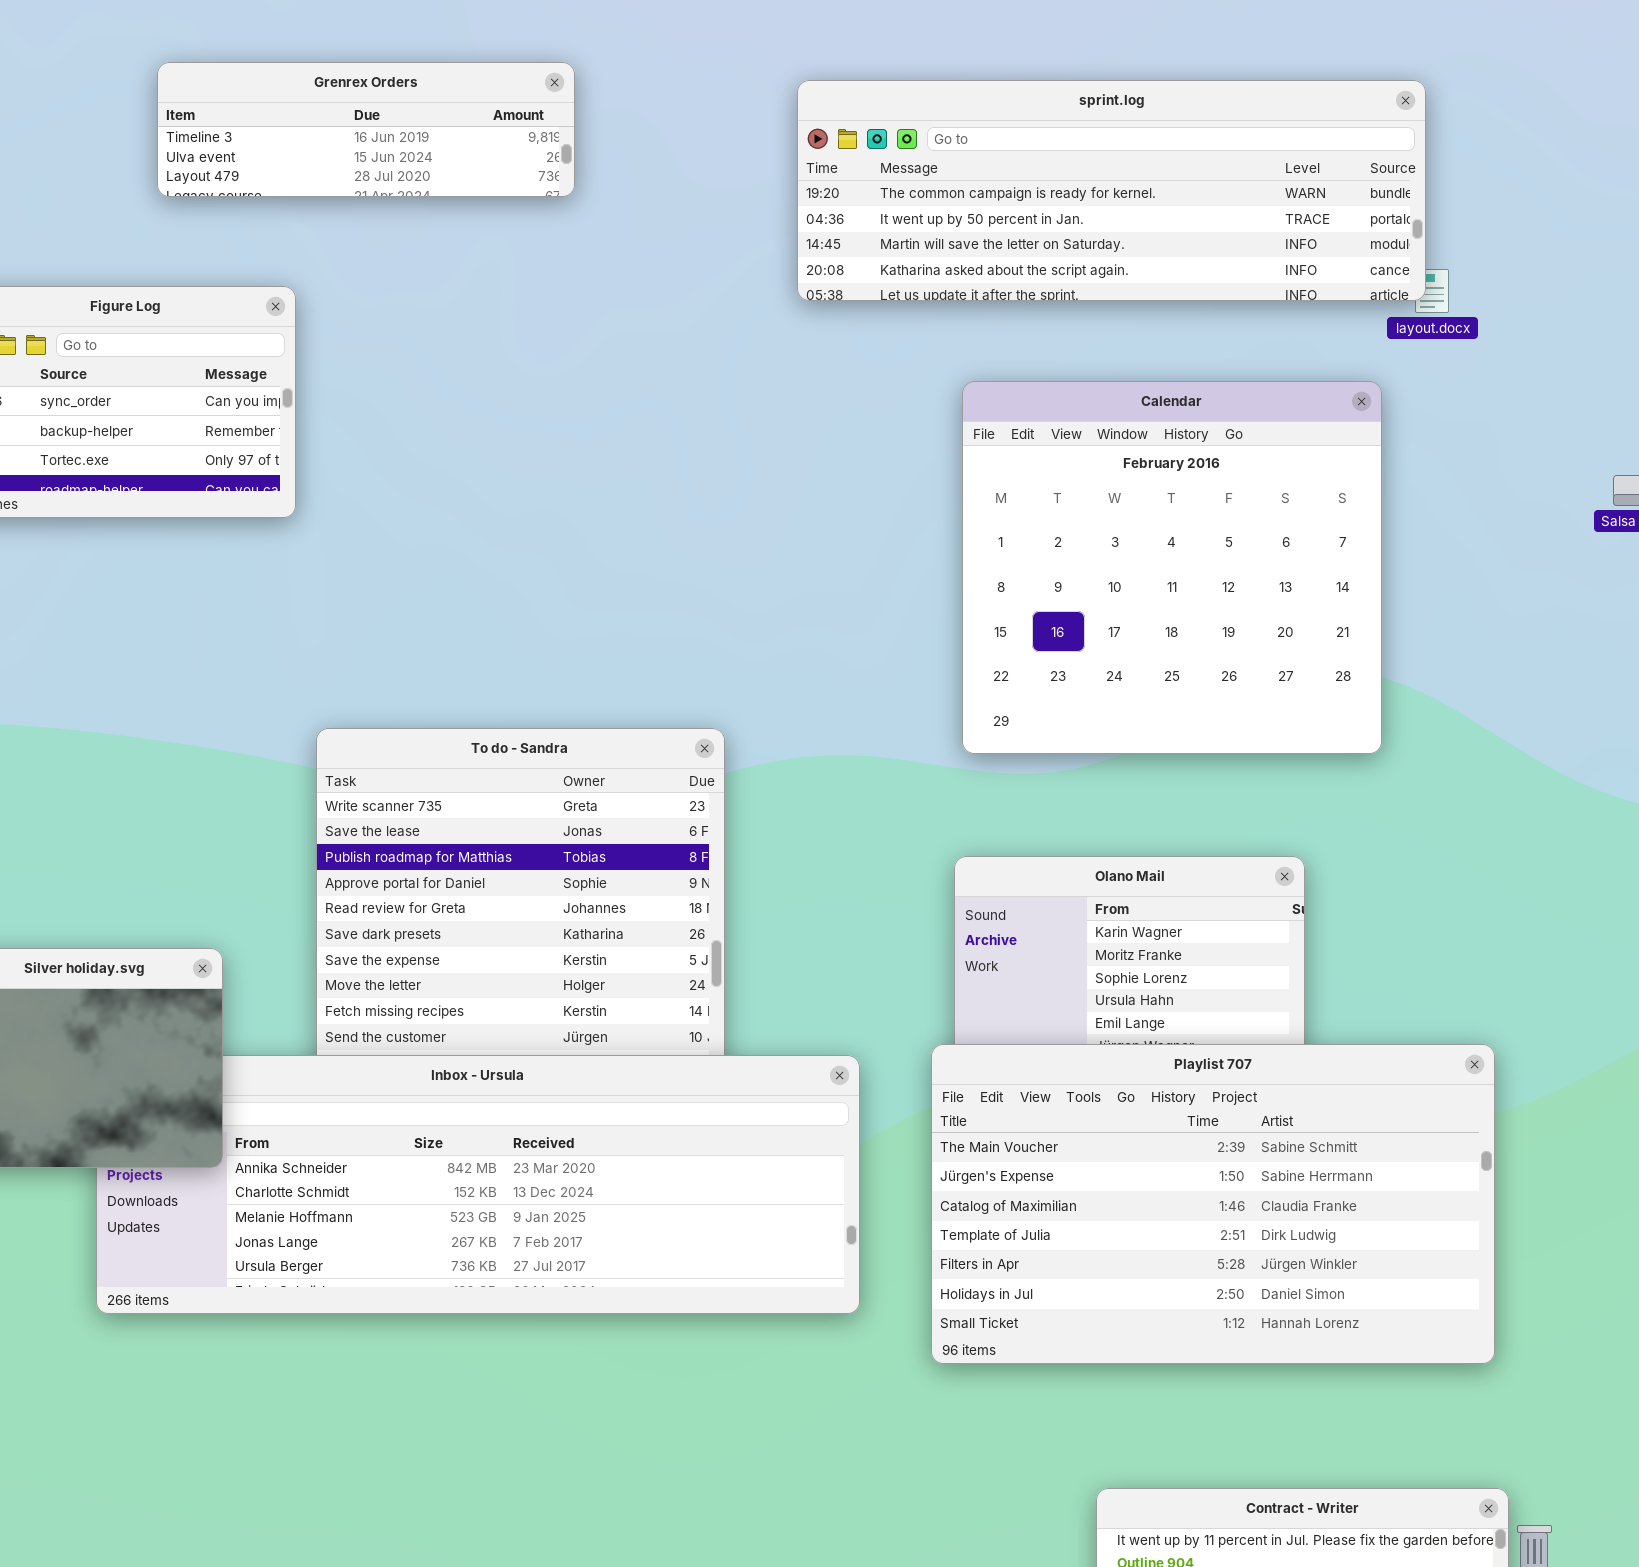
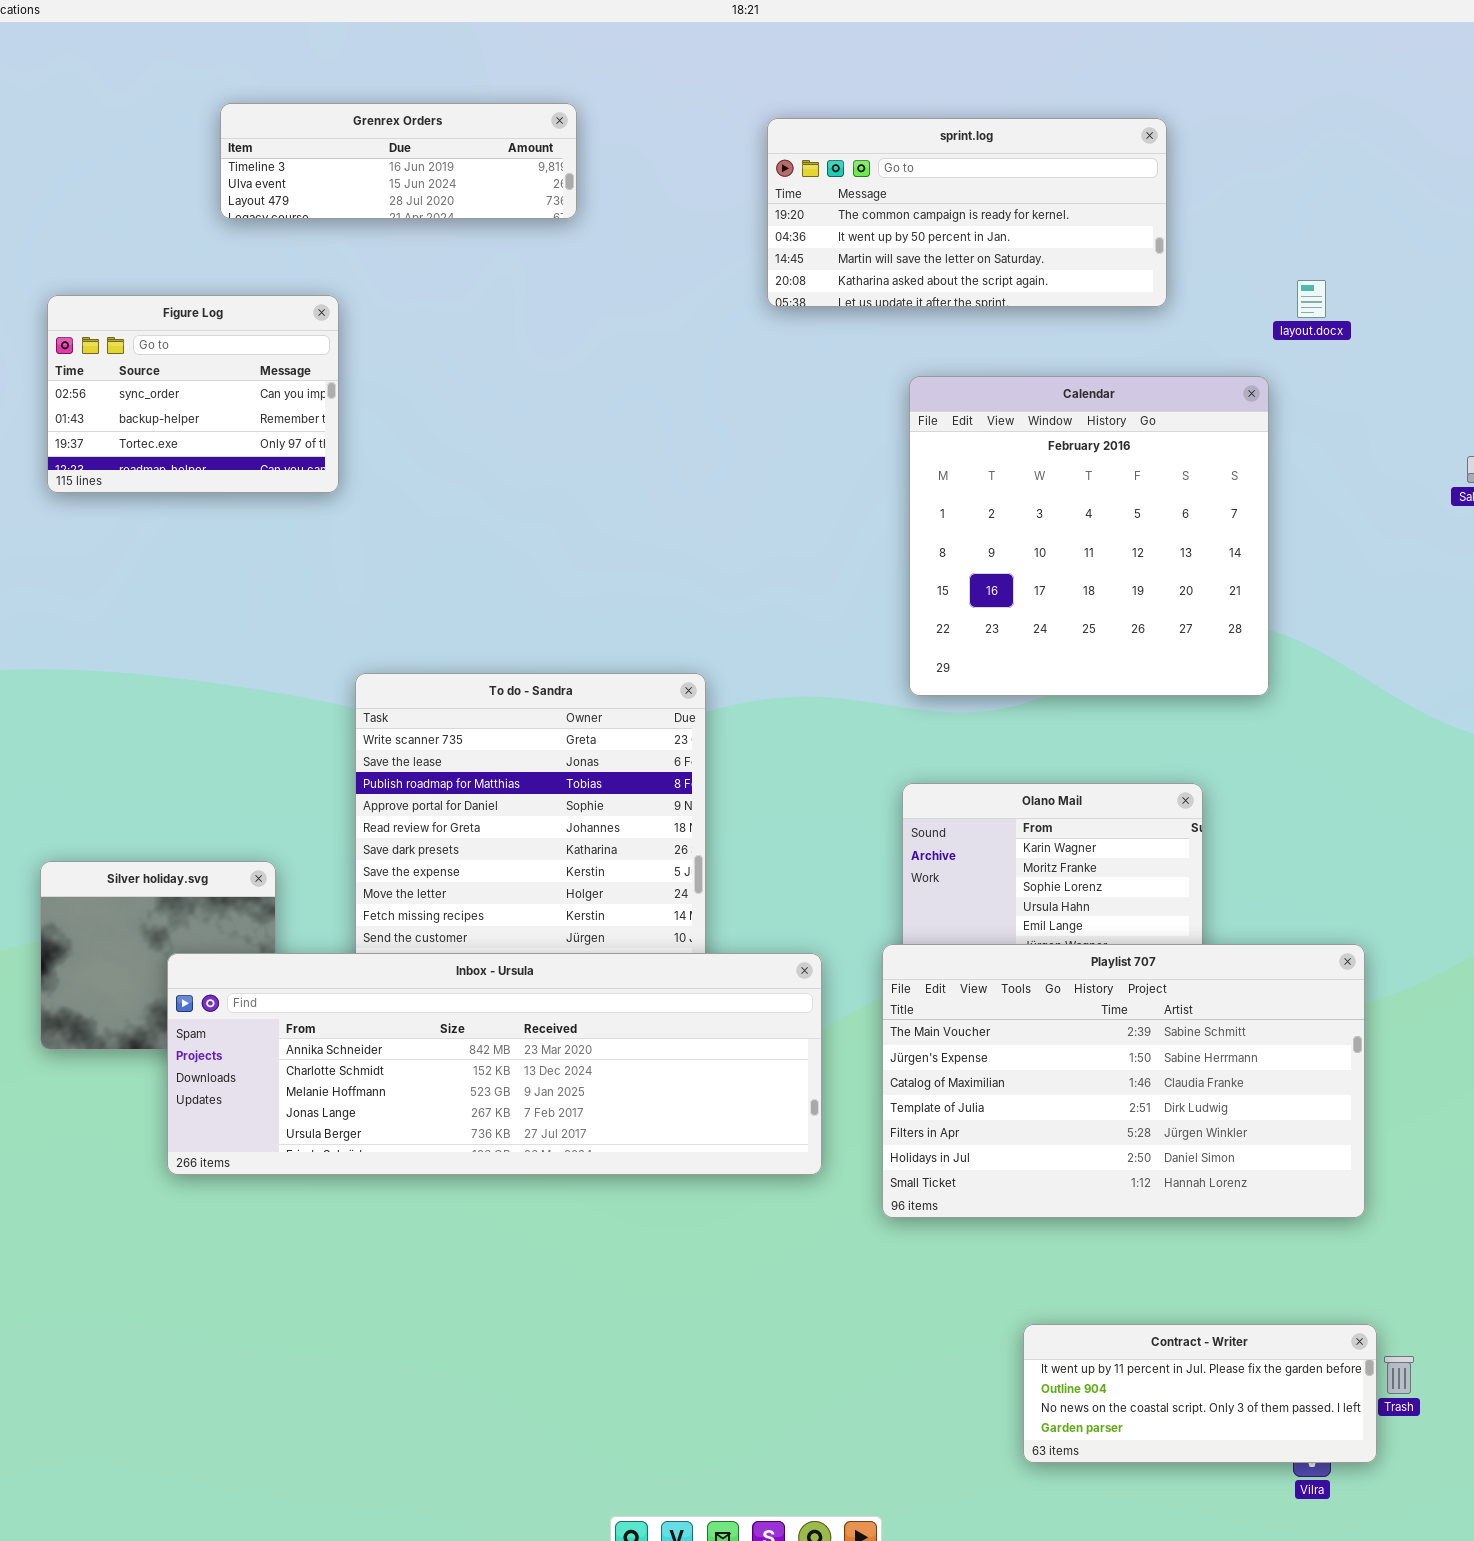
sprint.log: [797,80,1426,301] -> [767,118,1167,307], resized
Inbox - Ursula: [96,1055,860,1314] -> [167,953,822,1175], raised

